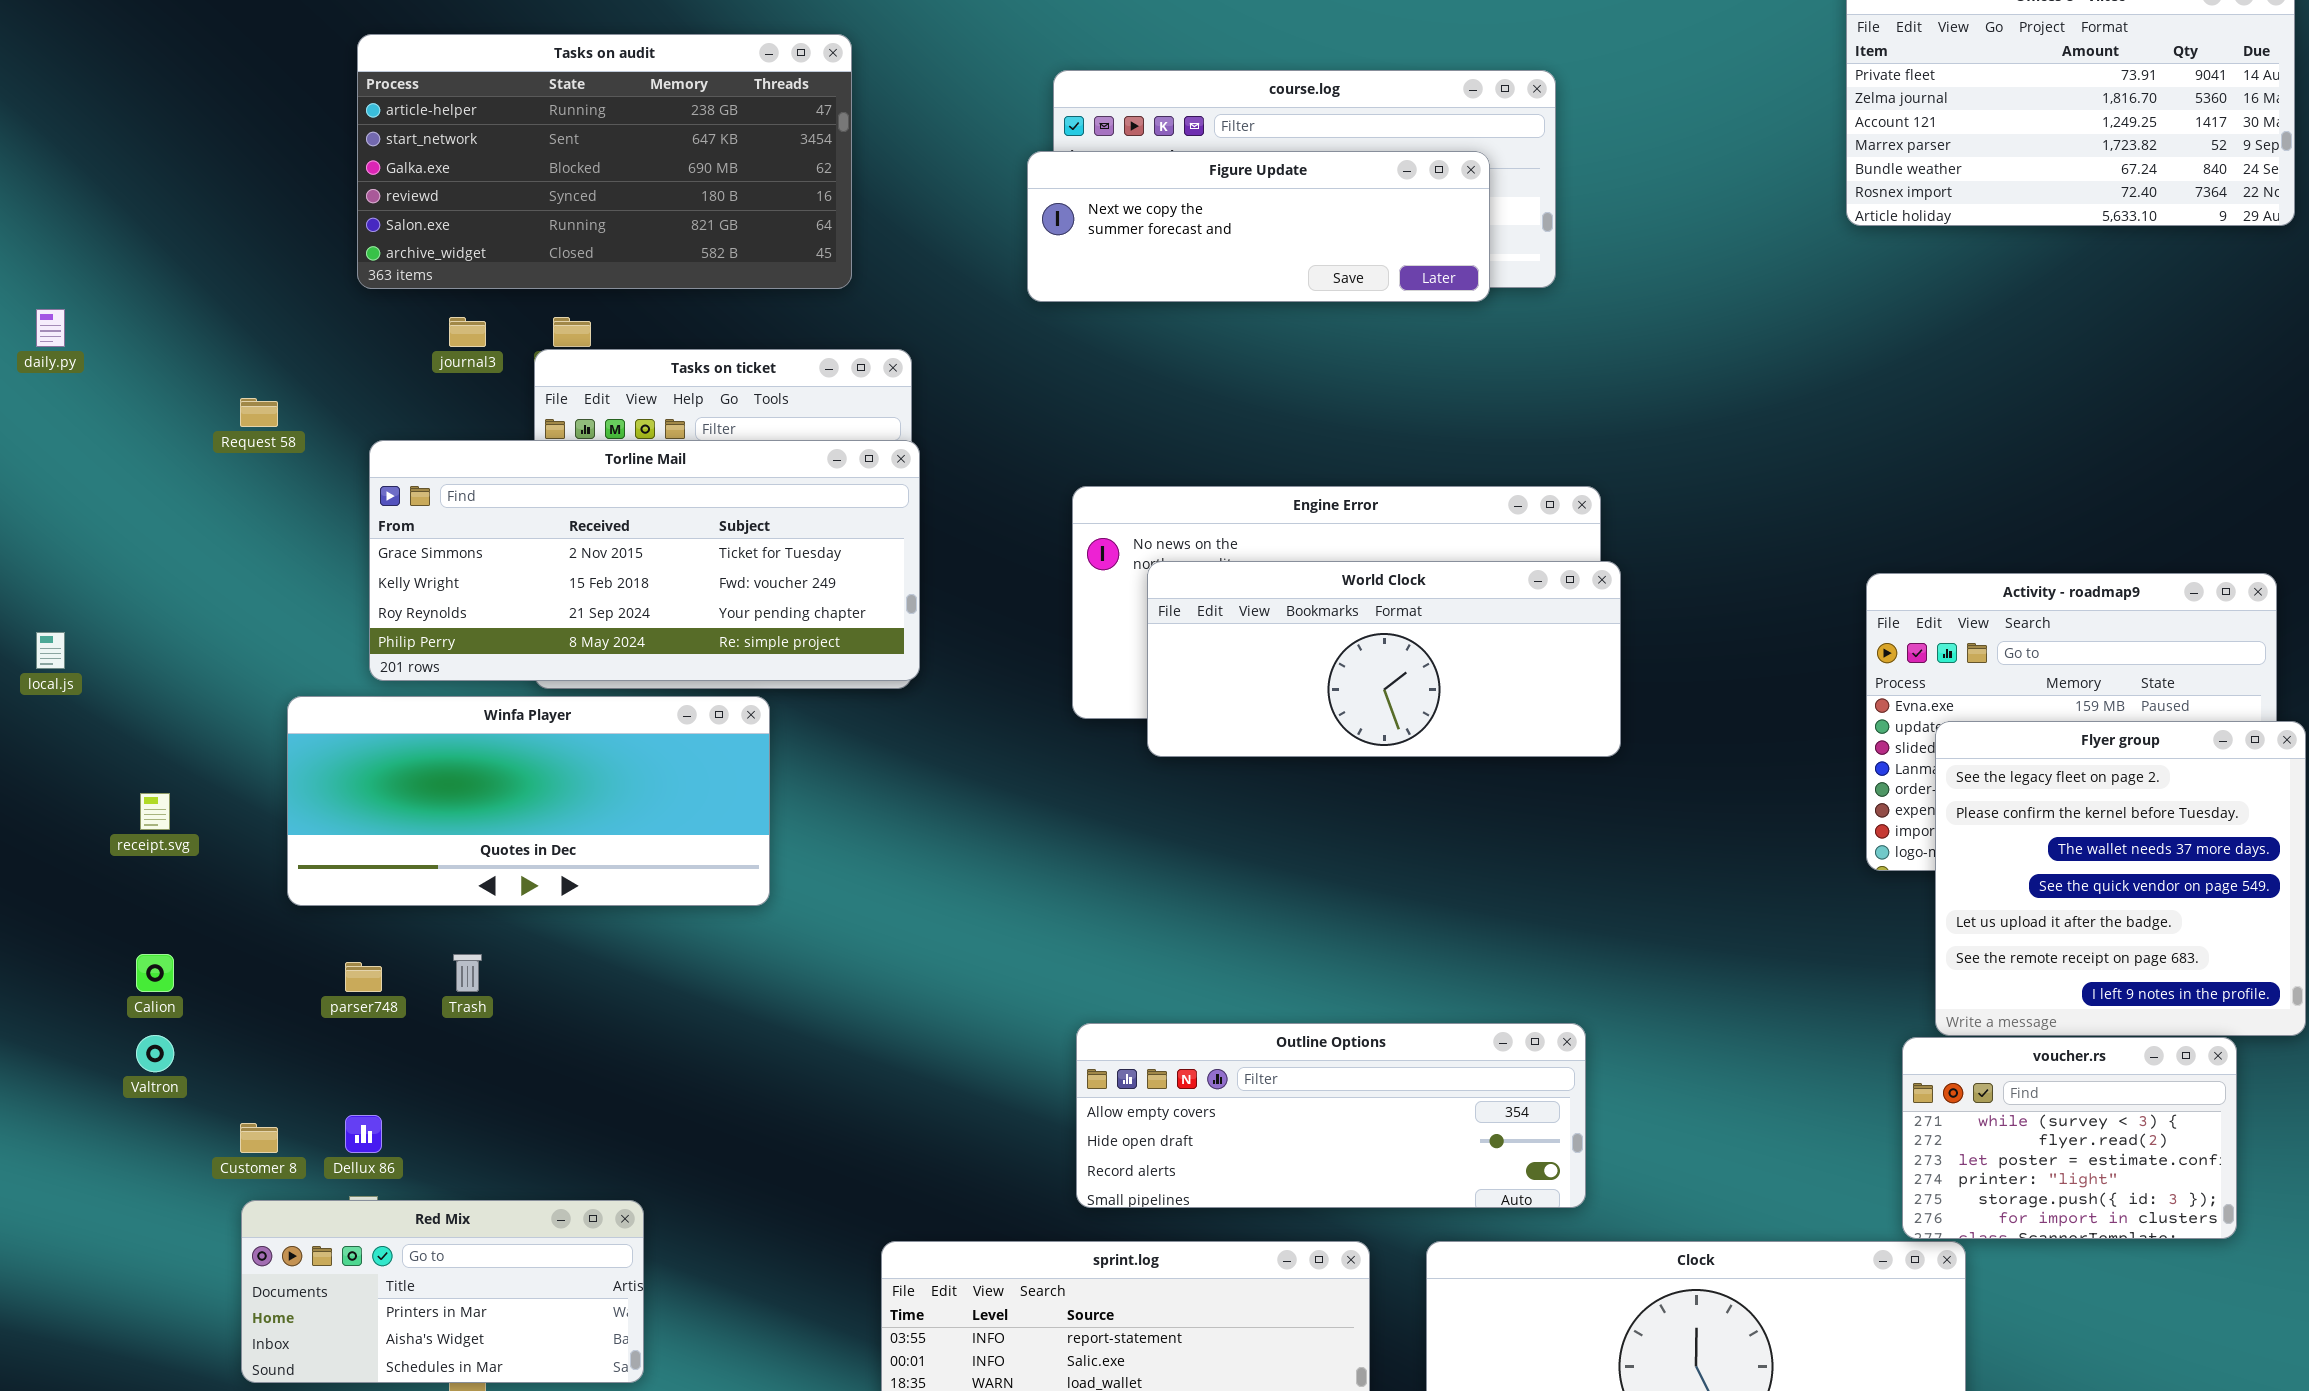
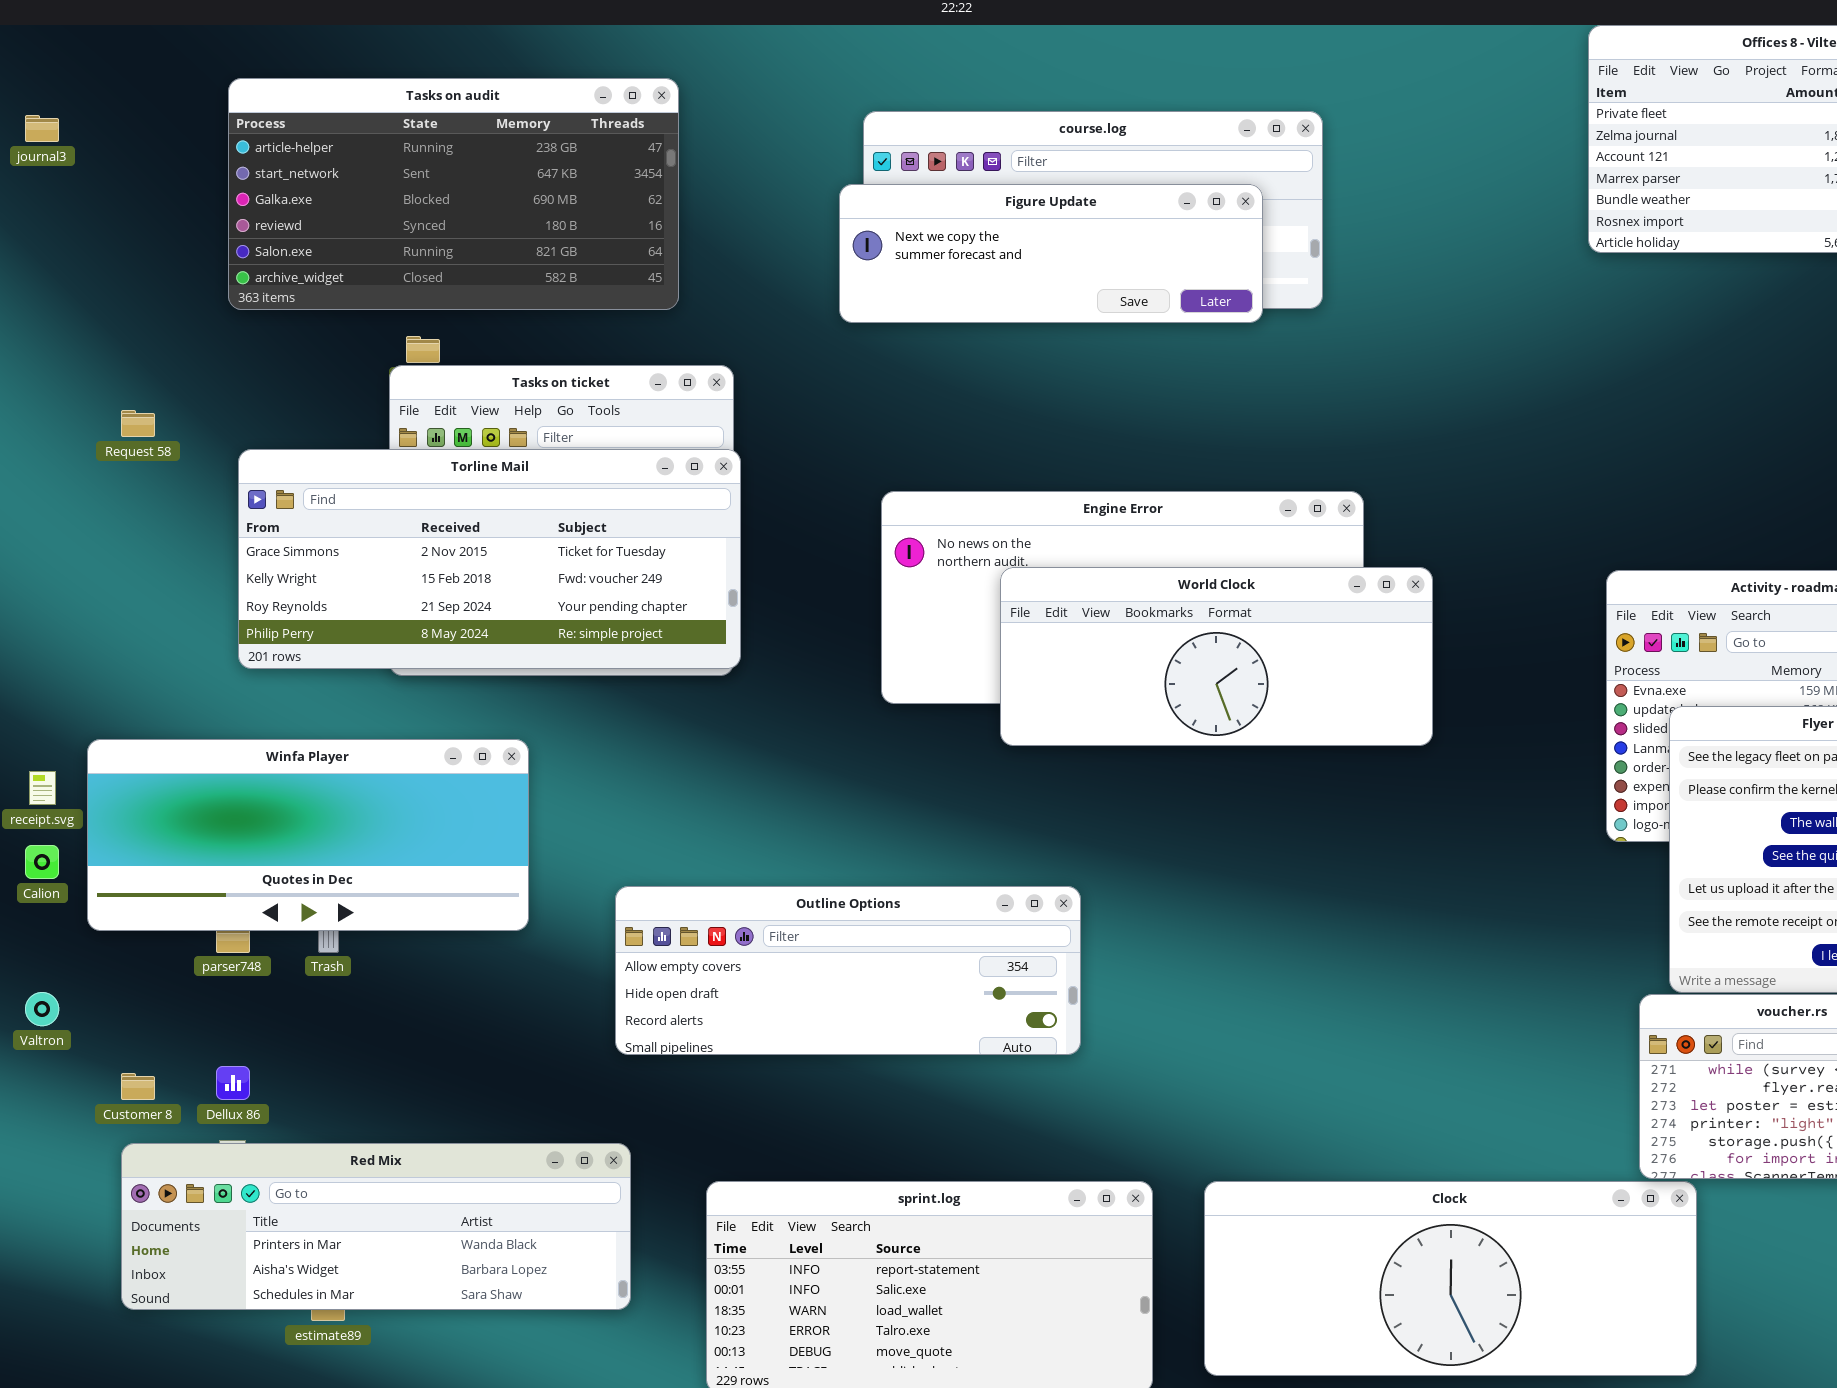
journal3: [449,317,486,347] -> [25,115,59,142], moved
World Clock: [1147,561,1621,757] -> [1000,567,1433,746], moved
Winfa Player: [287,696,770,906] -> [87,739,529,931], moved
Calion: [136,954,174,992] -> [25,845,59,879], moved
Outline Options: [1076,1023,1586,1208] -> [615,886,1081,1055], moved
Red Mix: [241,1200,644,1383] -> [121,1143,631,1310], resized

